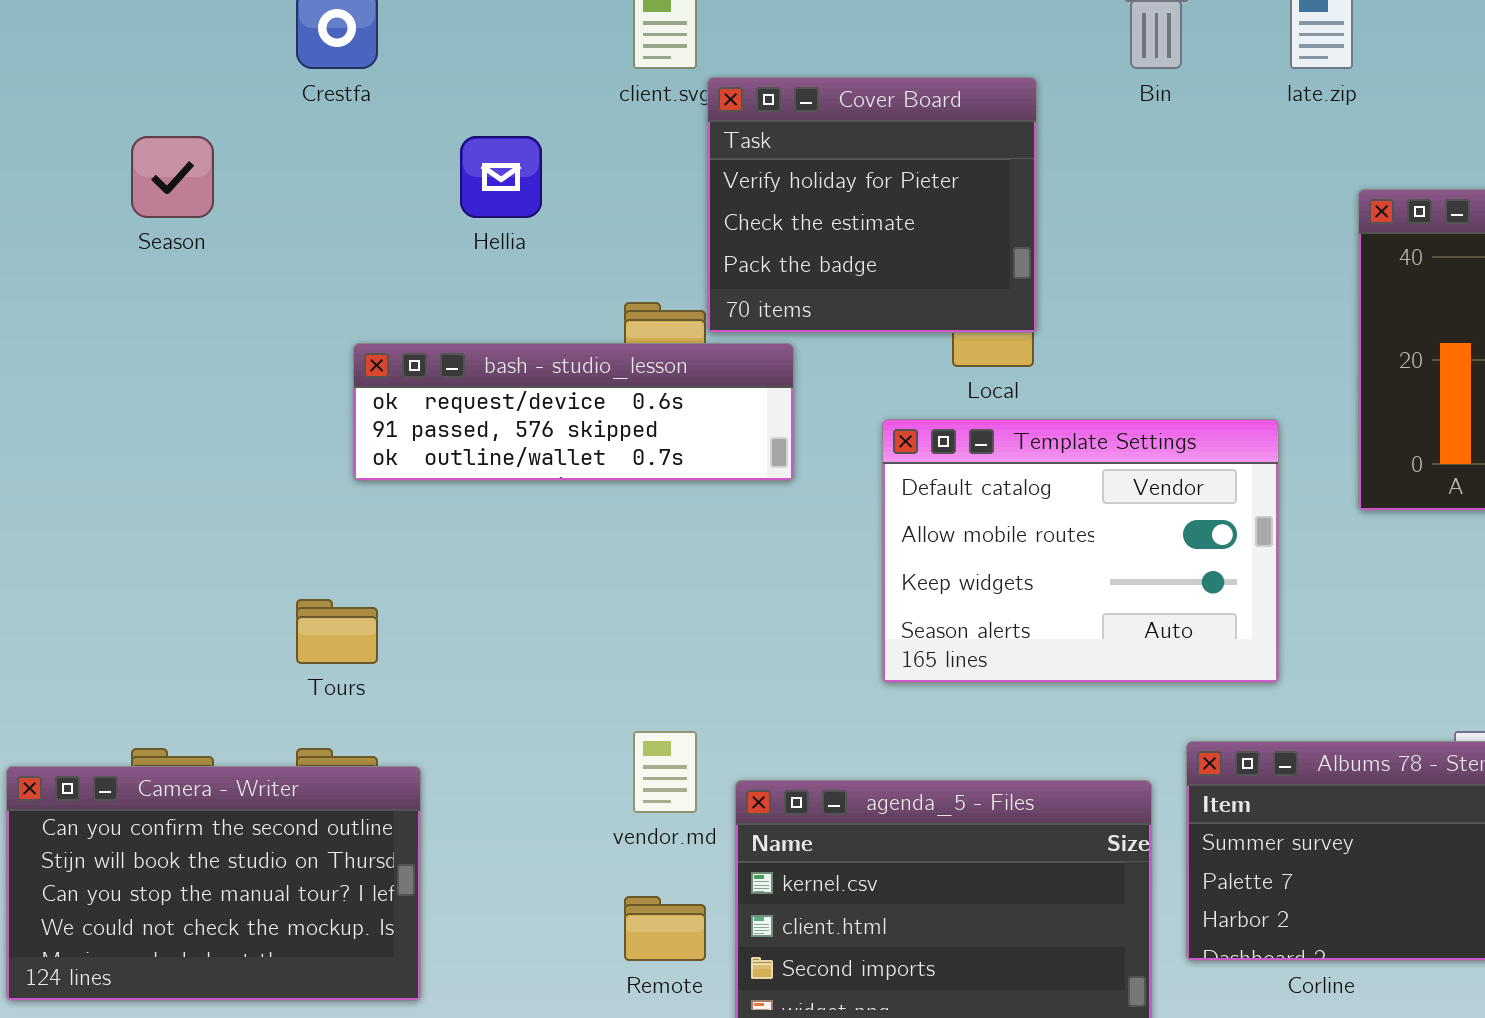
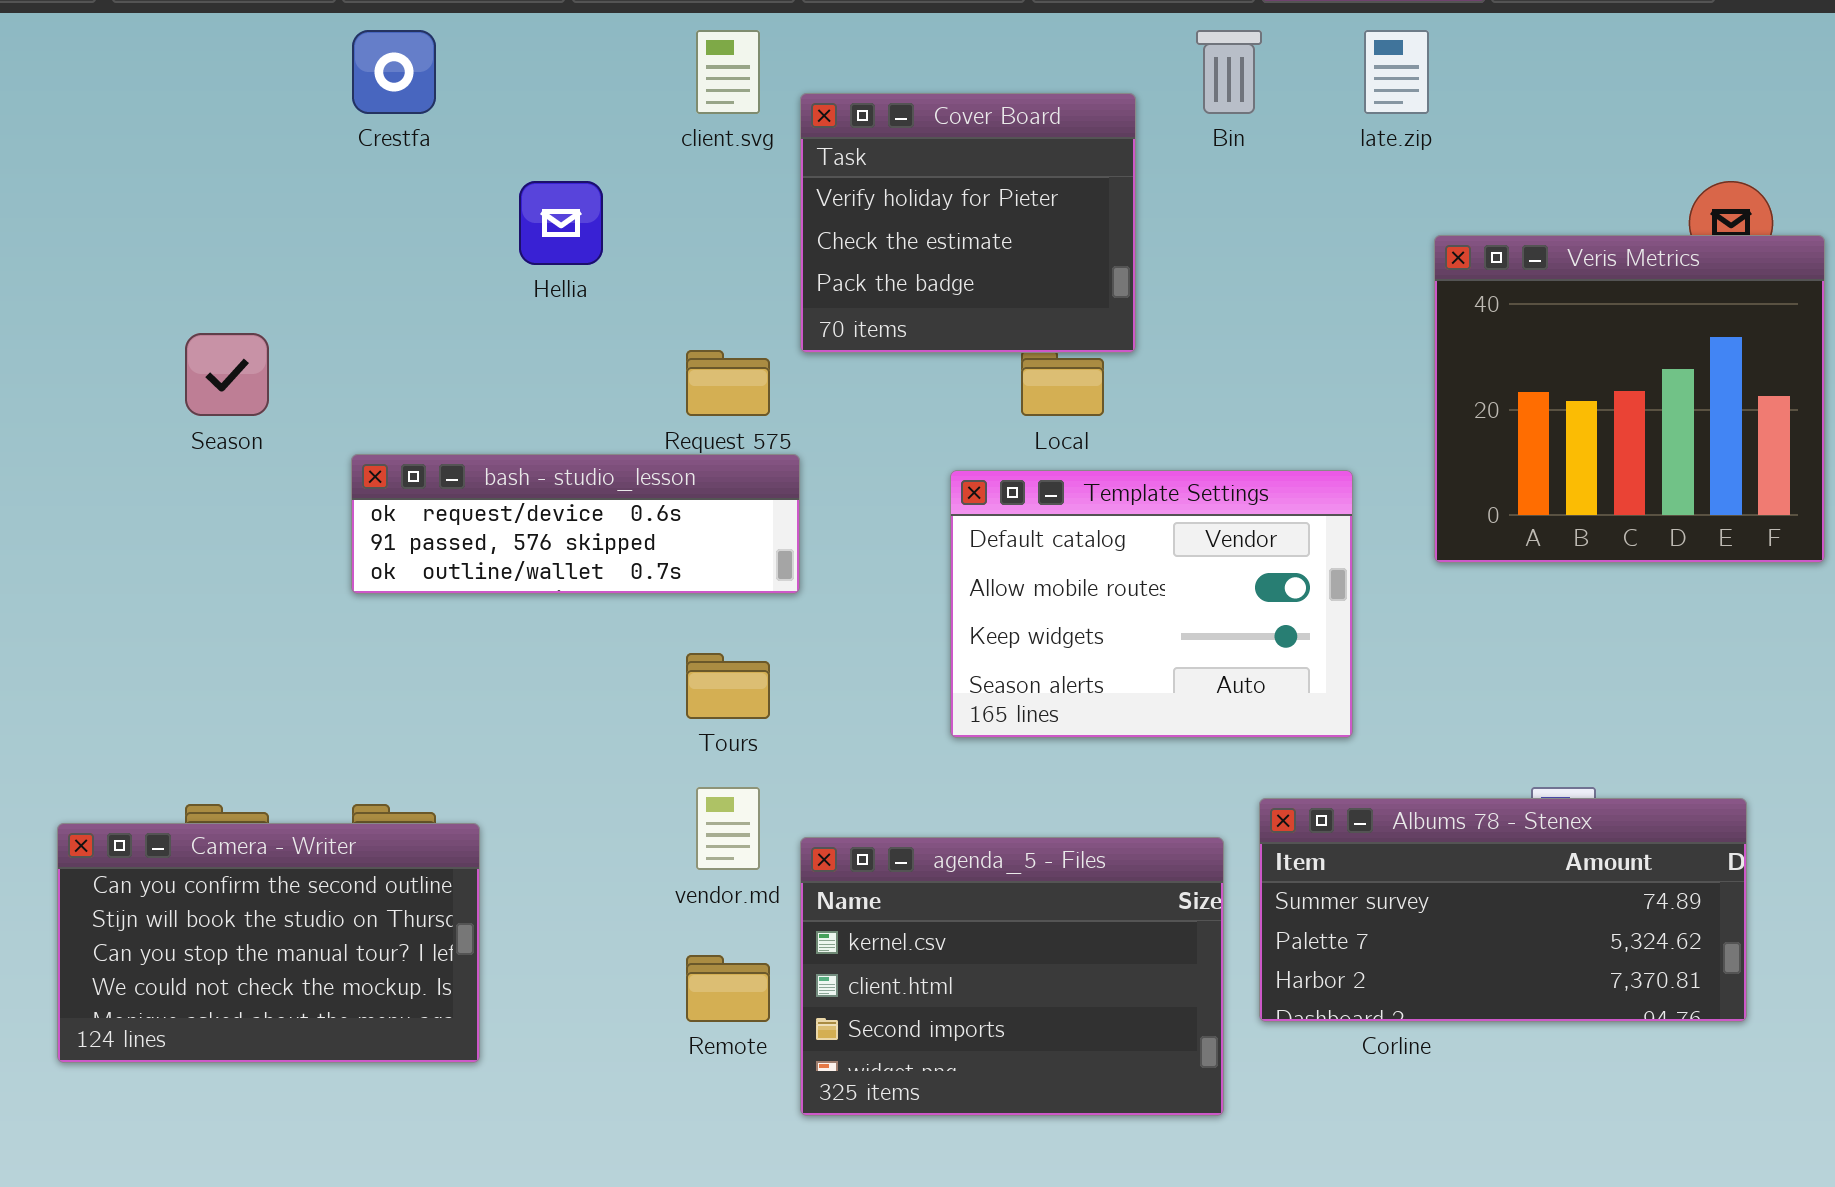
Cover Board: [707,77,1037,333] -> [800,93,1136,353], moved
Season: [131,136,214,218] -> [185,333,269,416], moved
bash - studio_lesson: [353,343,794,481] -> [351,454,800,594], moved
Tours: [296,599,378,664] -> [686,653,770,719], moved

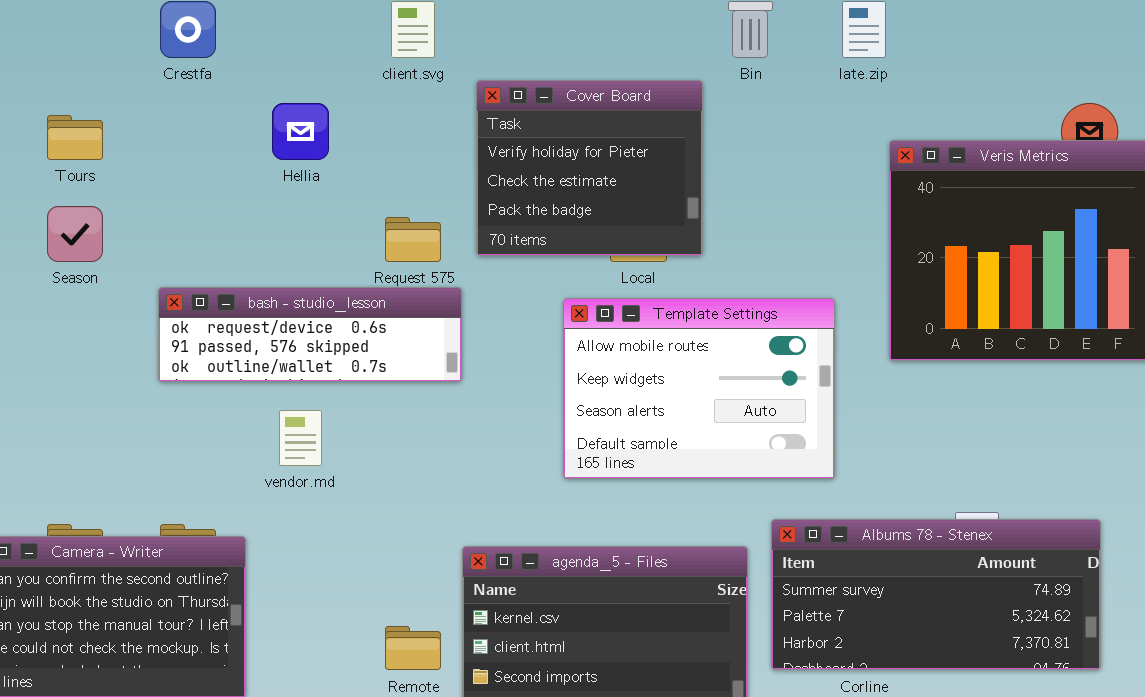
Cover Board: [800,93,1136,353] -> [476,80,703,256], moved
Template Settings: [950,470,1353,738] -> [563,298,835,479], scrolled down 1 row
Tours: [686,653,770,719] -> [47,115,103,160], moved
vendor.md: [696,787,760,870] -> [279,410,322,466], moved

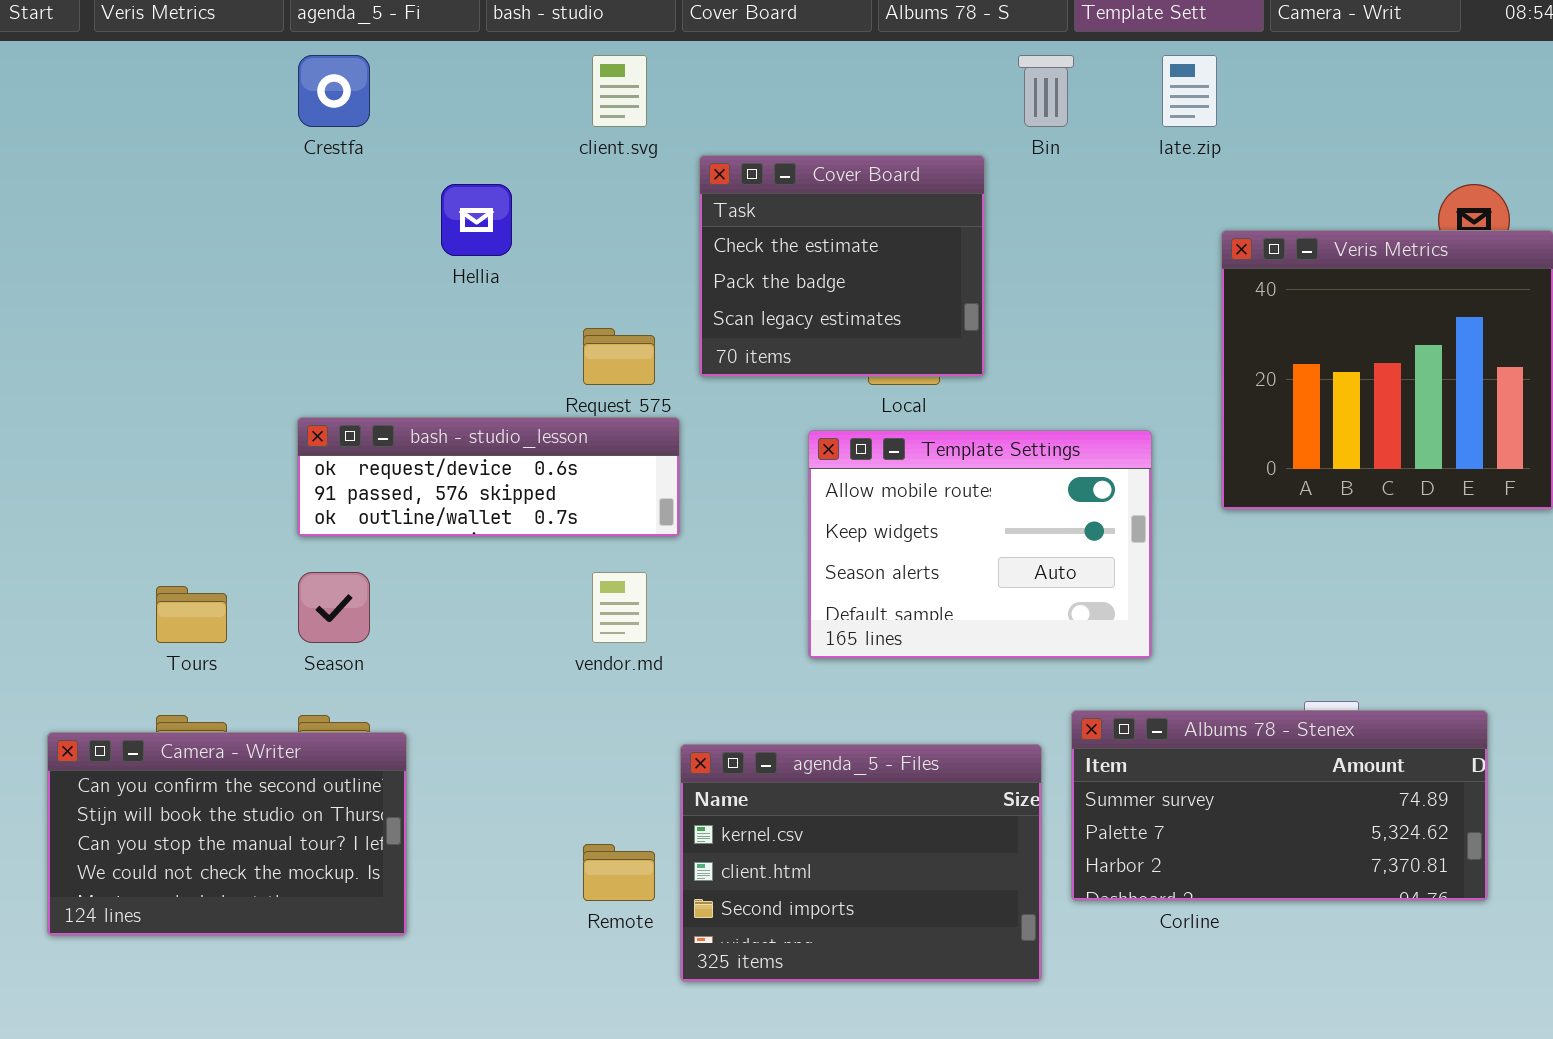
Cover Board: [476,80,703,256] -> [699,155,985,377], scrolled down 1 row
Tours: [47,115,103,160] -> [156,586,227,643], moved
Season: [47,206,103,262] -> [298,572,370,643], moved
vendor.md: [279,410,322,466] -> [592,572,647,643], moved

